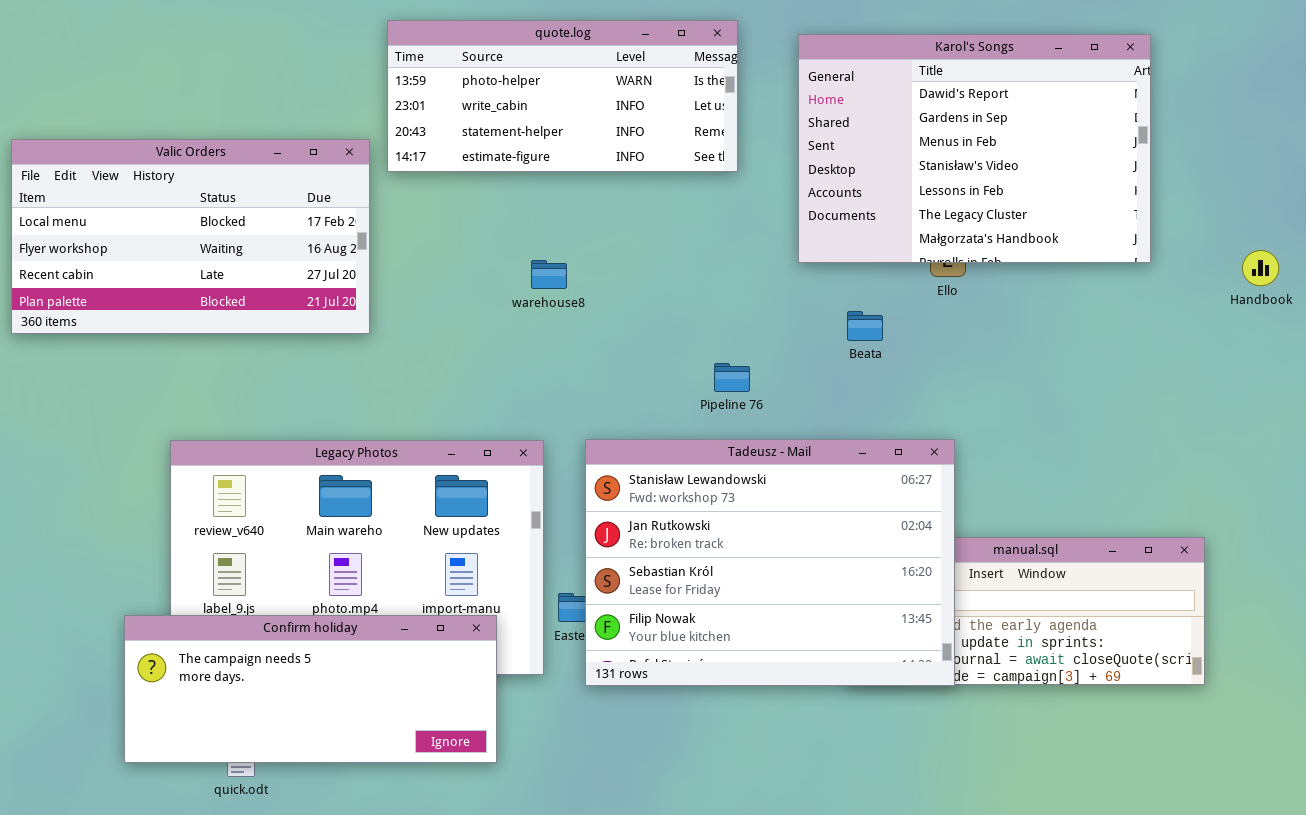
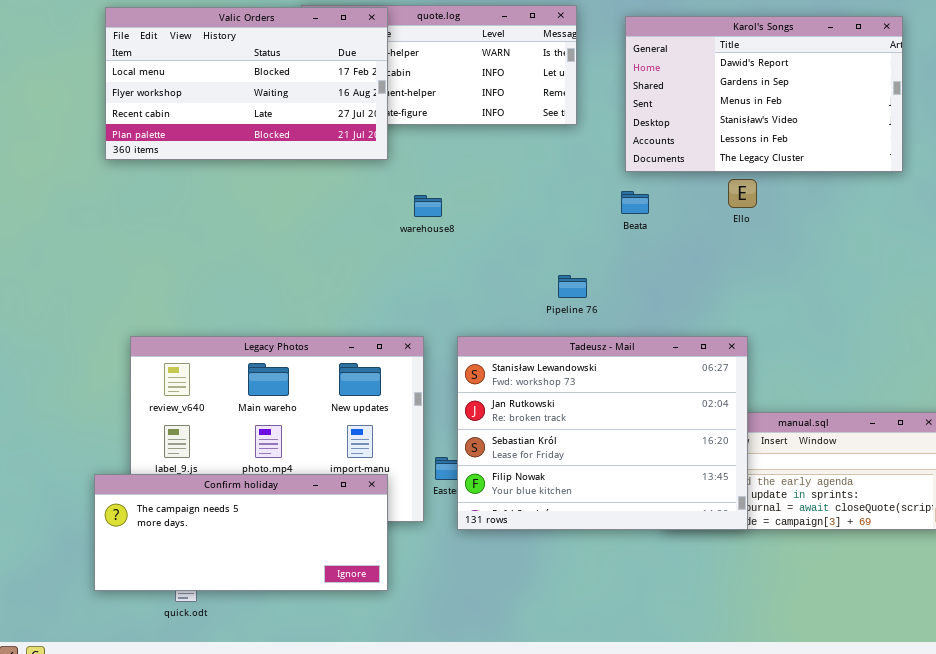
Karol's Songs: [798,34,1151,263] -> [625,16,903,172], resized
Valic Orders: [11,139,370,334] -> [105,7,388,160], moved
Beata: [847,311,883,341] -> [621,191,649,214], moved

